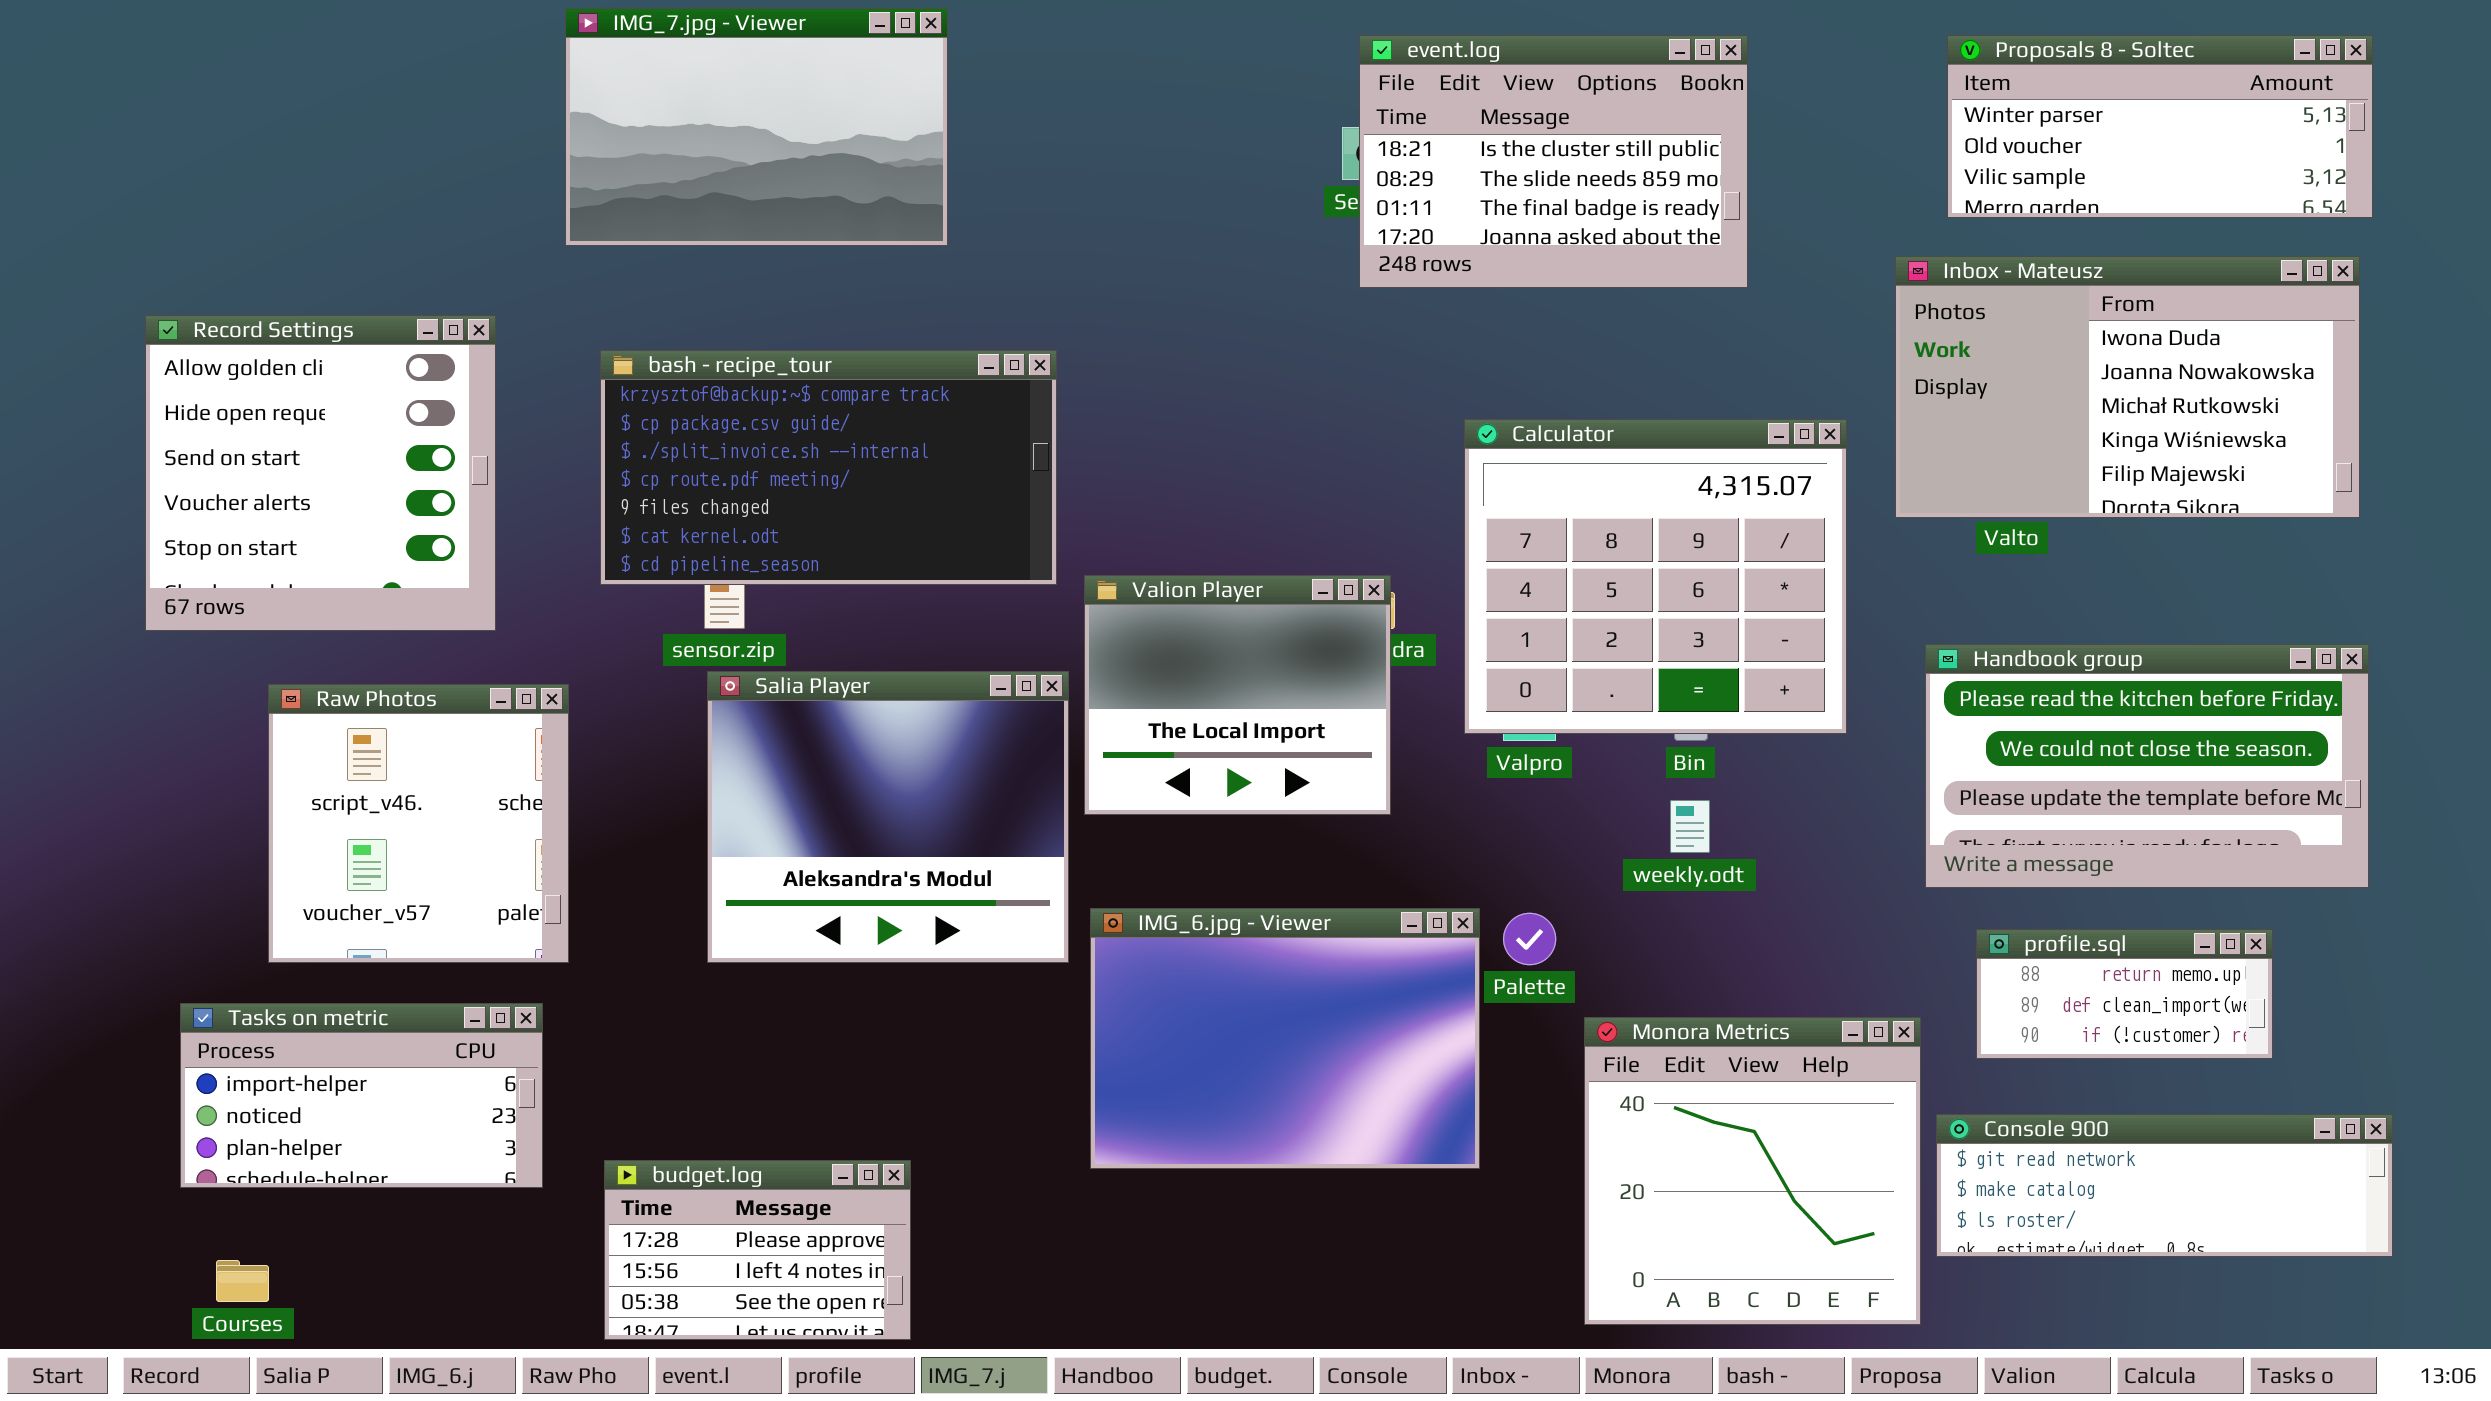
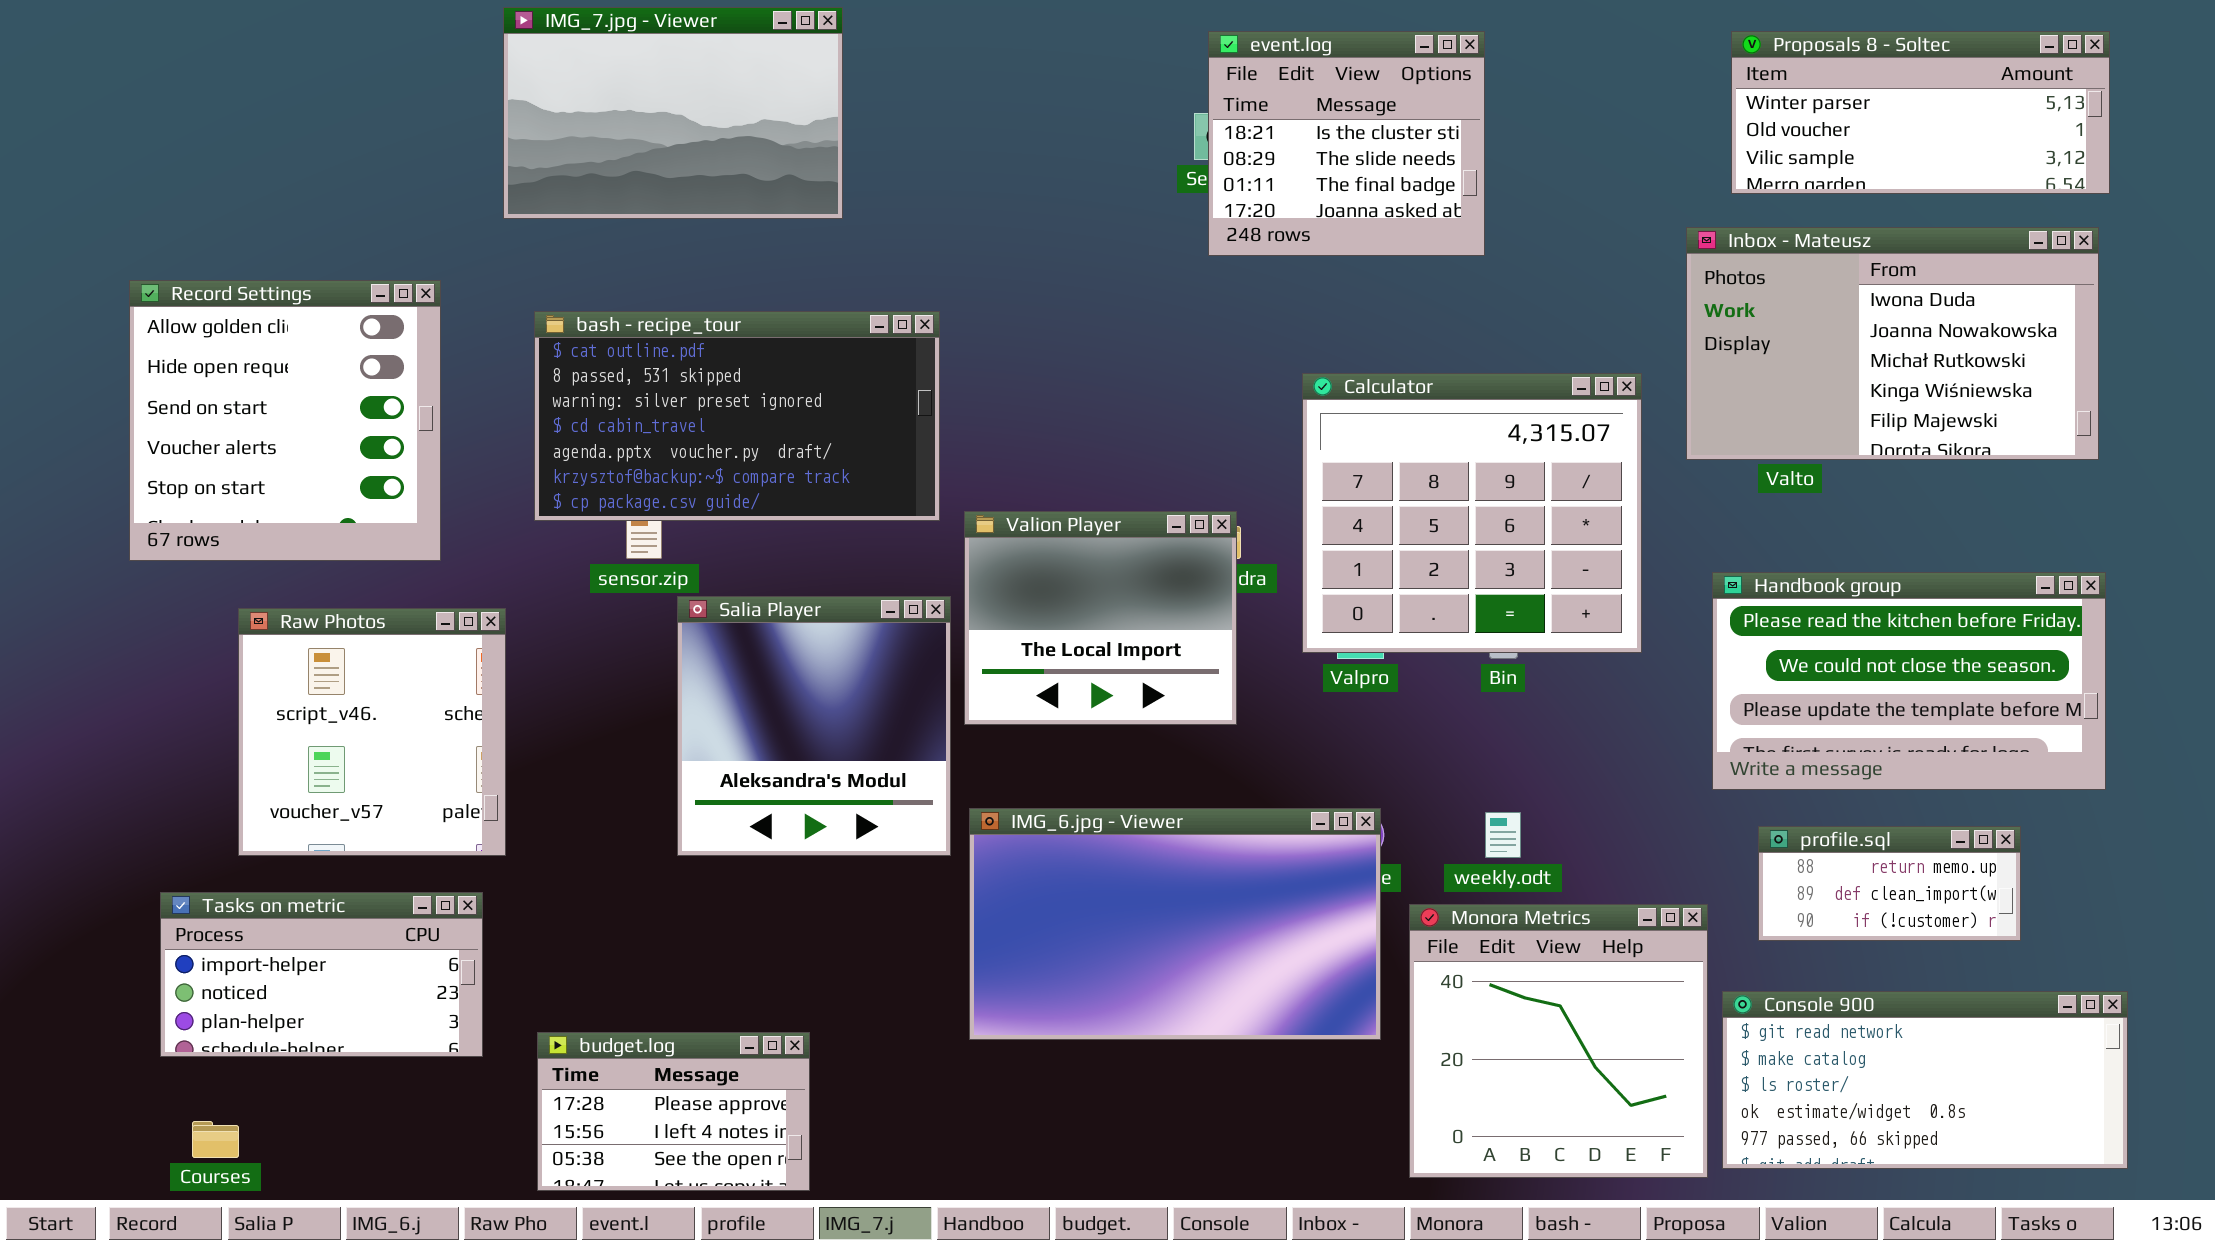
event.log: [1359,35,1748,288] -> [1208,31,1485,256], resized
bash - recipe_tour: [600,350,1057,585] -> [534,311,940,521], scrolled up 5 rows
Salia Player: [707,671,1069,963] -> [677,596,951,856], resized
weekly.odt: [1670,800,1710,853] -> [1485,812,1521,858], moved
IMG_6.jpg - Viewer: [1090,908,1480,1169] -> [969,808,1381,1040], resized
Console 900: [1936,1114,2393,1257] -> [1722,991,2128,1169], resized

